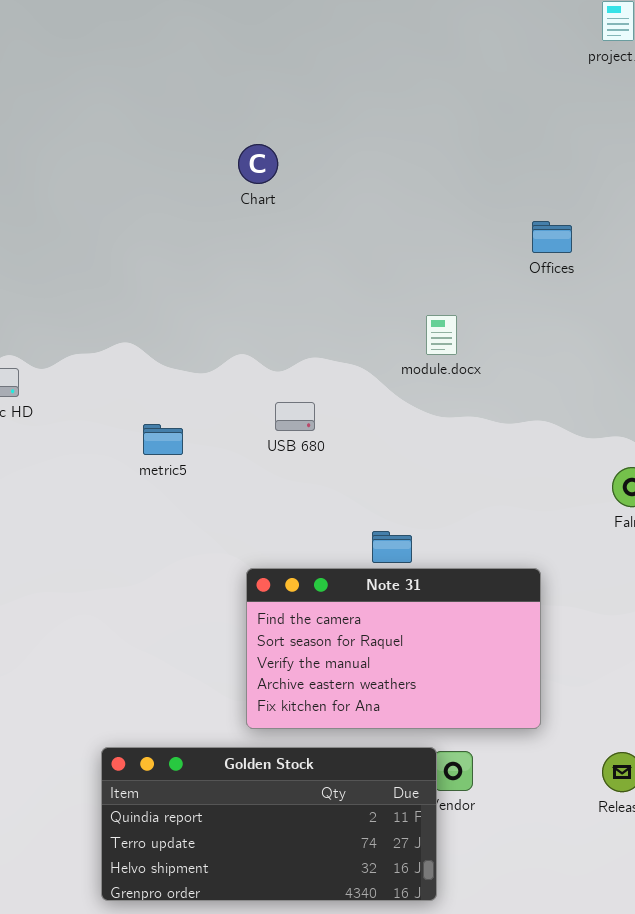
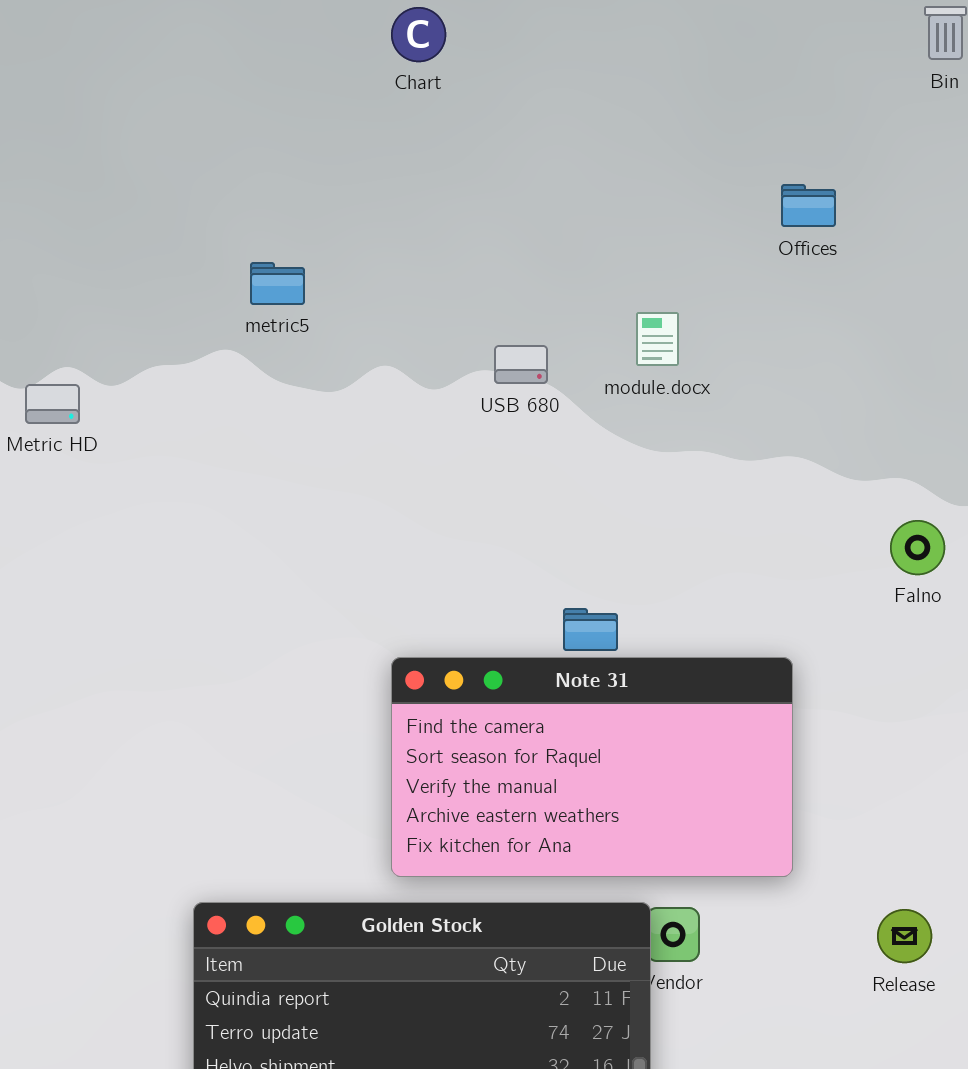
Chart: [238,144,278,184] -> [391,7,446,62], moved
USB 680: [275,402,315,431] -> [494,345,548,384], moved
metric5: [143,424,183,455] -> [250,262,305,305], moved

